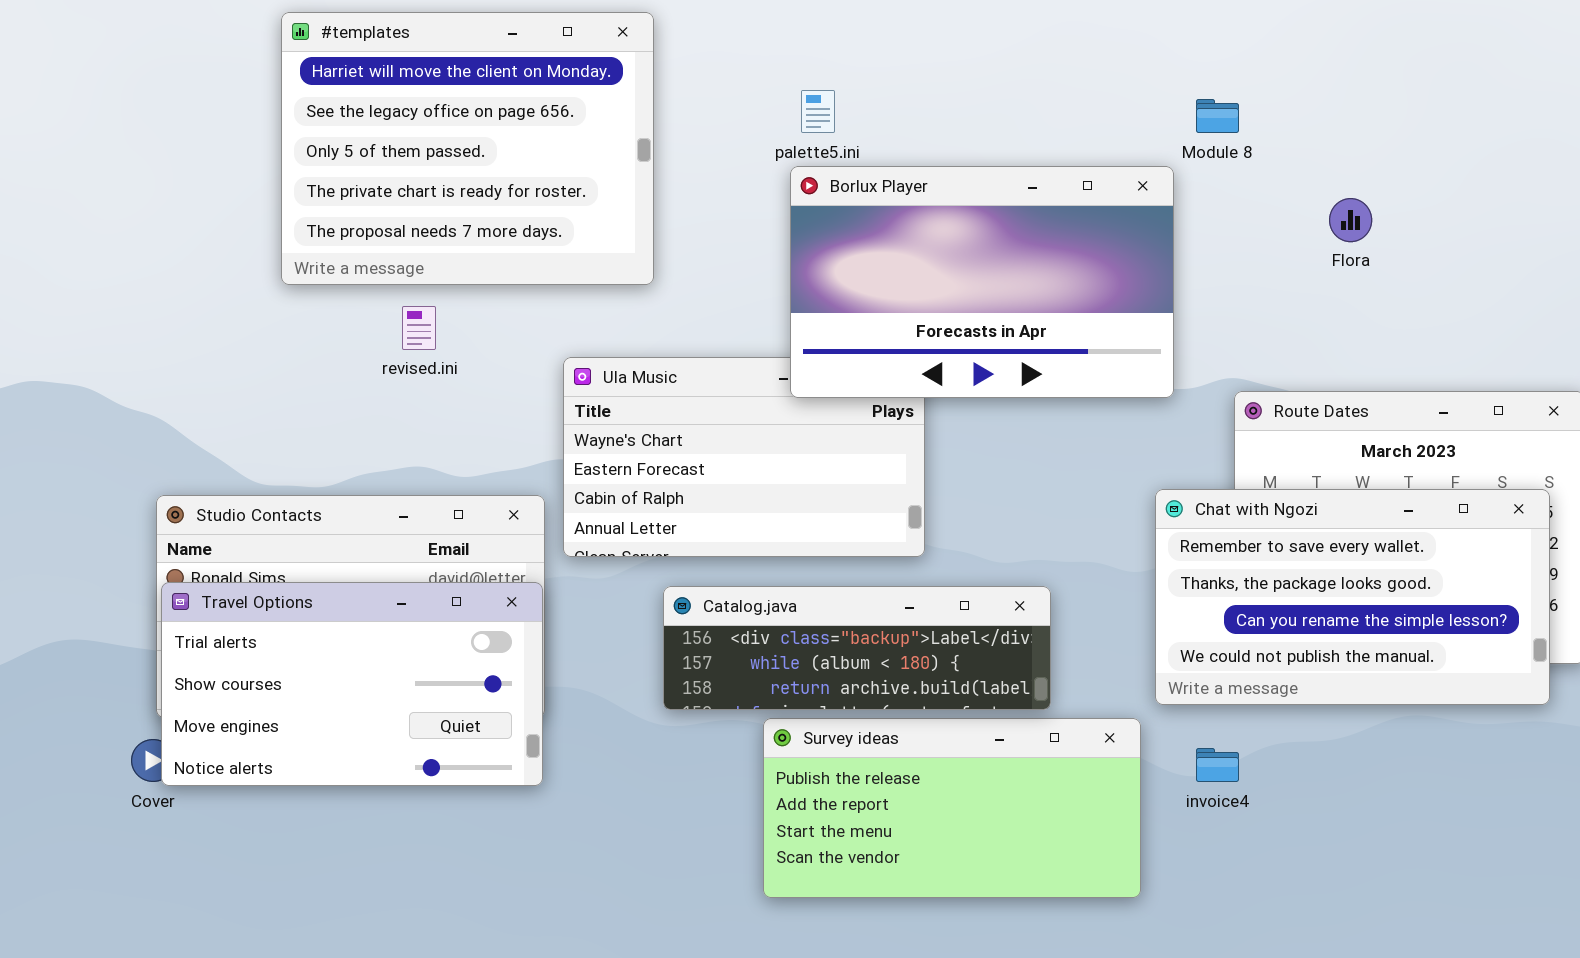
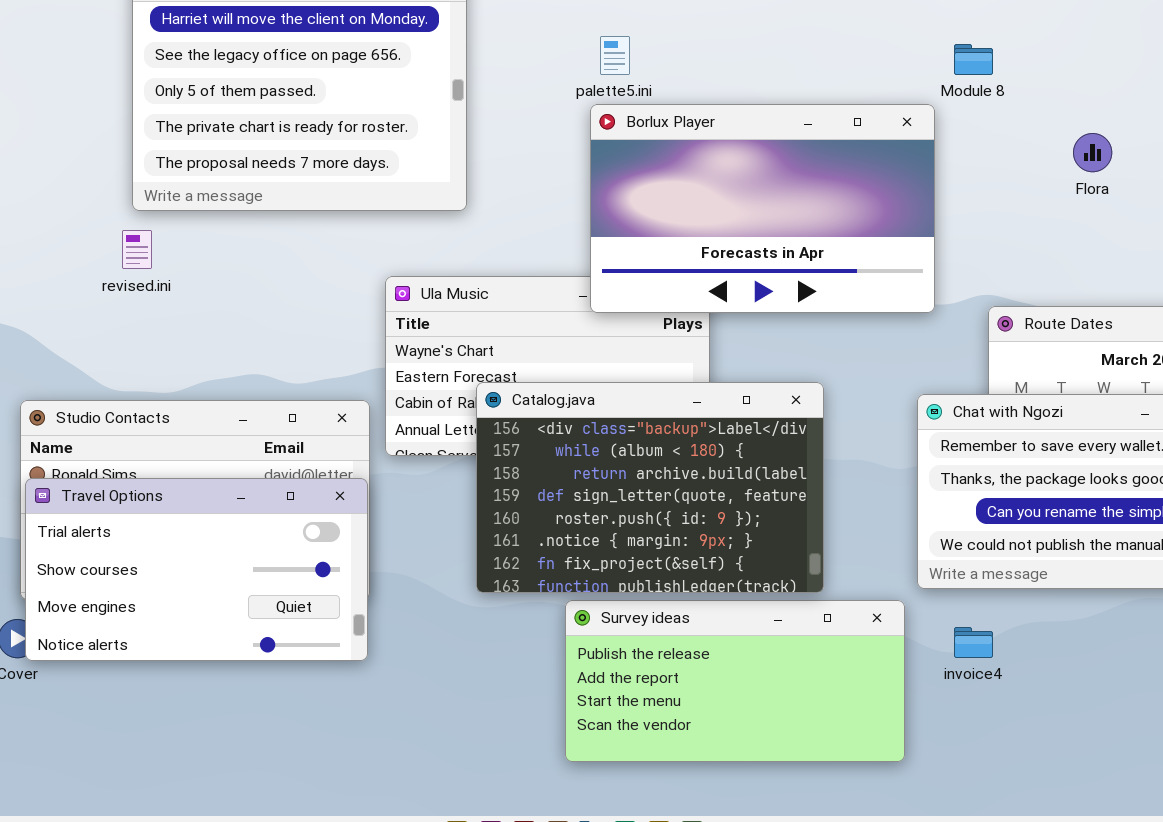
revised.ini: [402,306,436,350] -> [122,230,152,269], moved
Catalog.java: [663,586,1051,710] -> [476,382,824,593], resized

